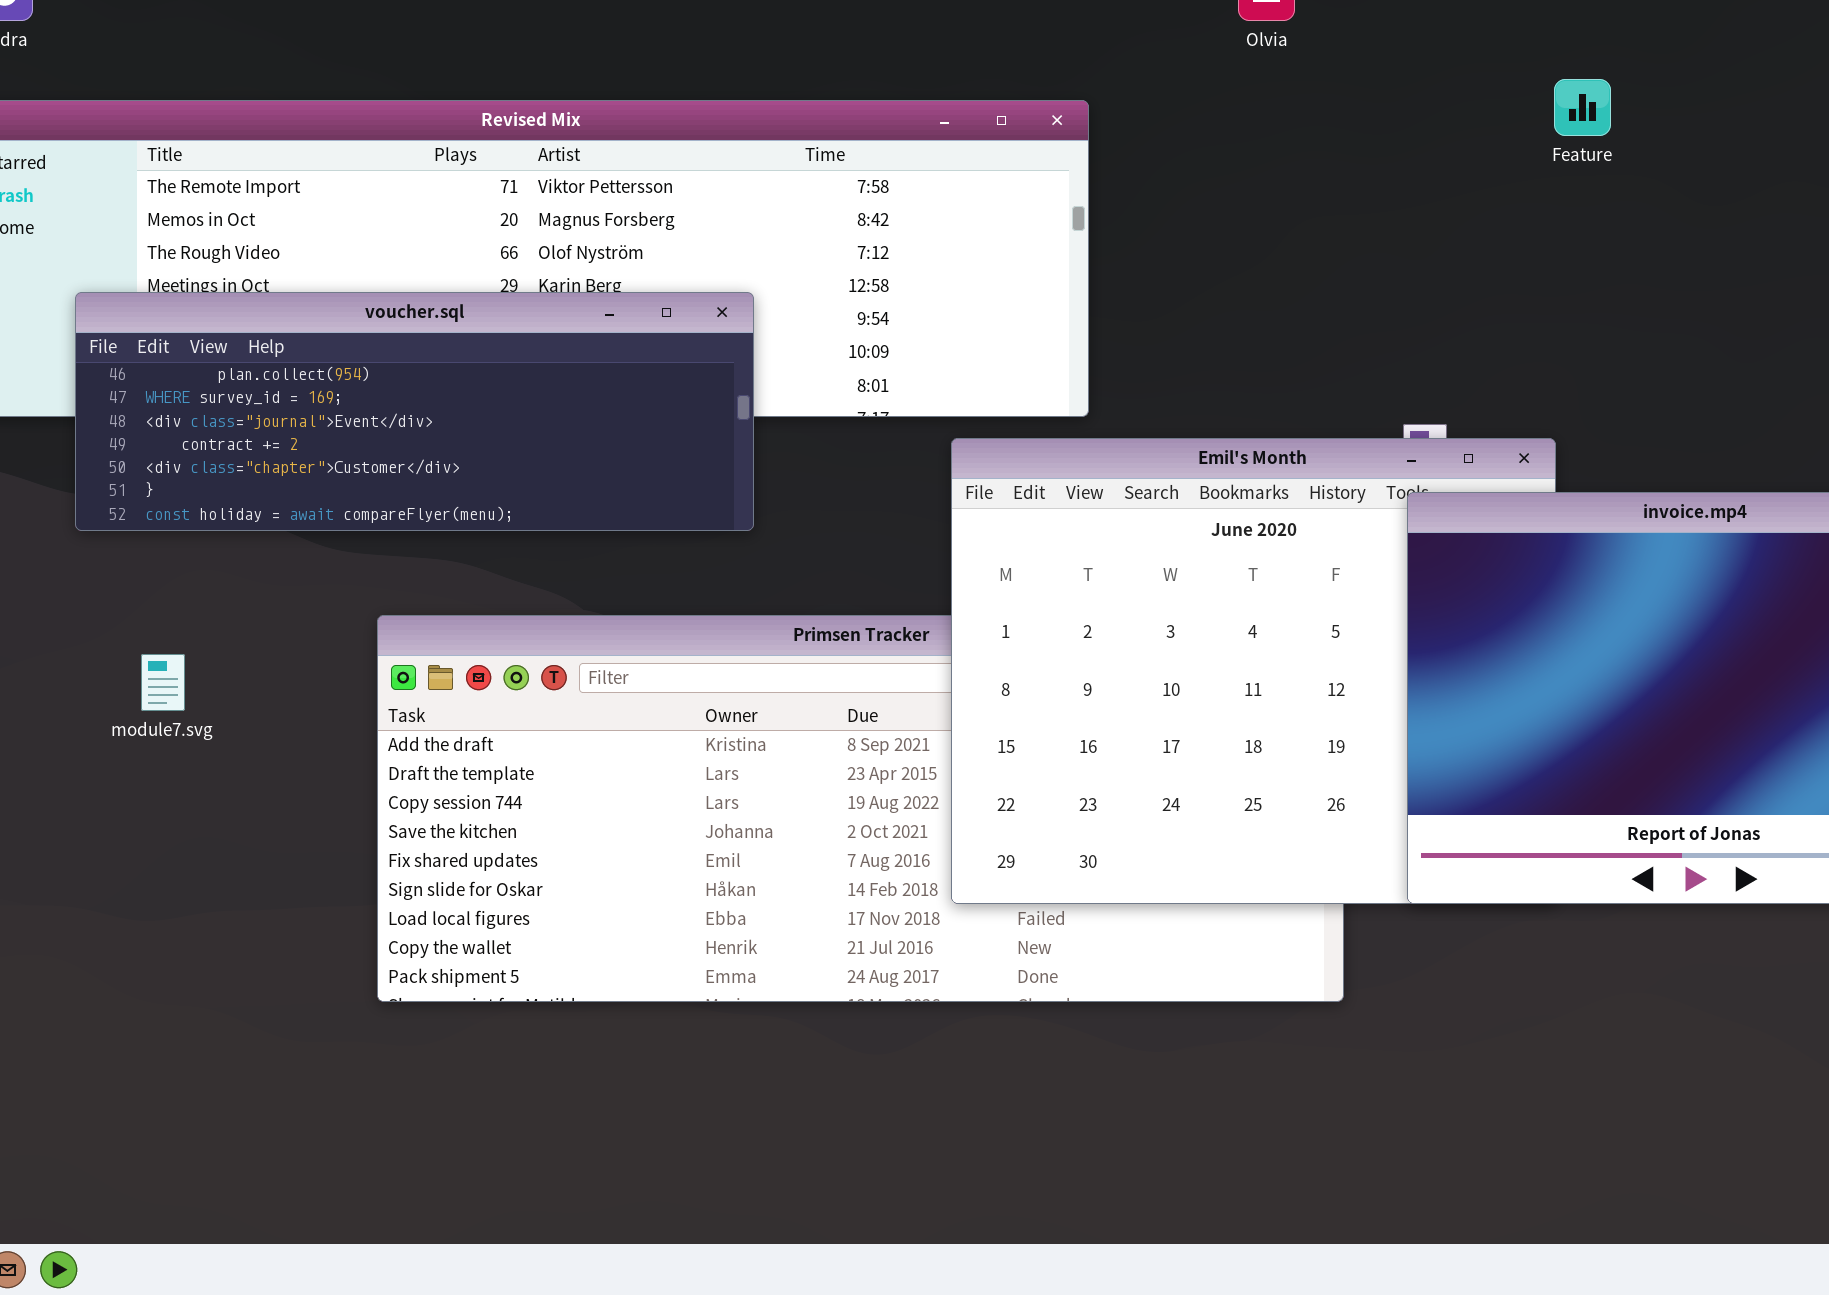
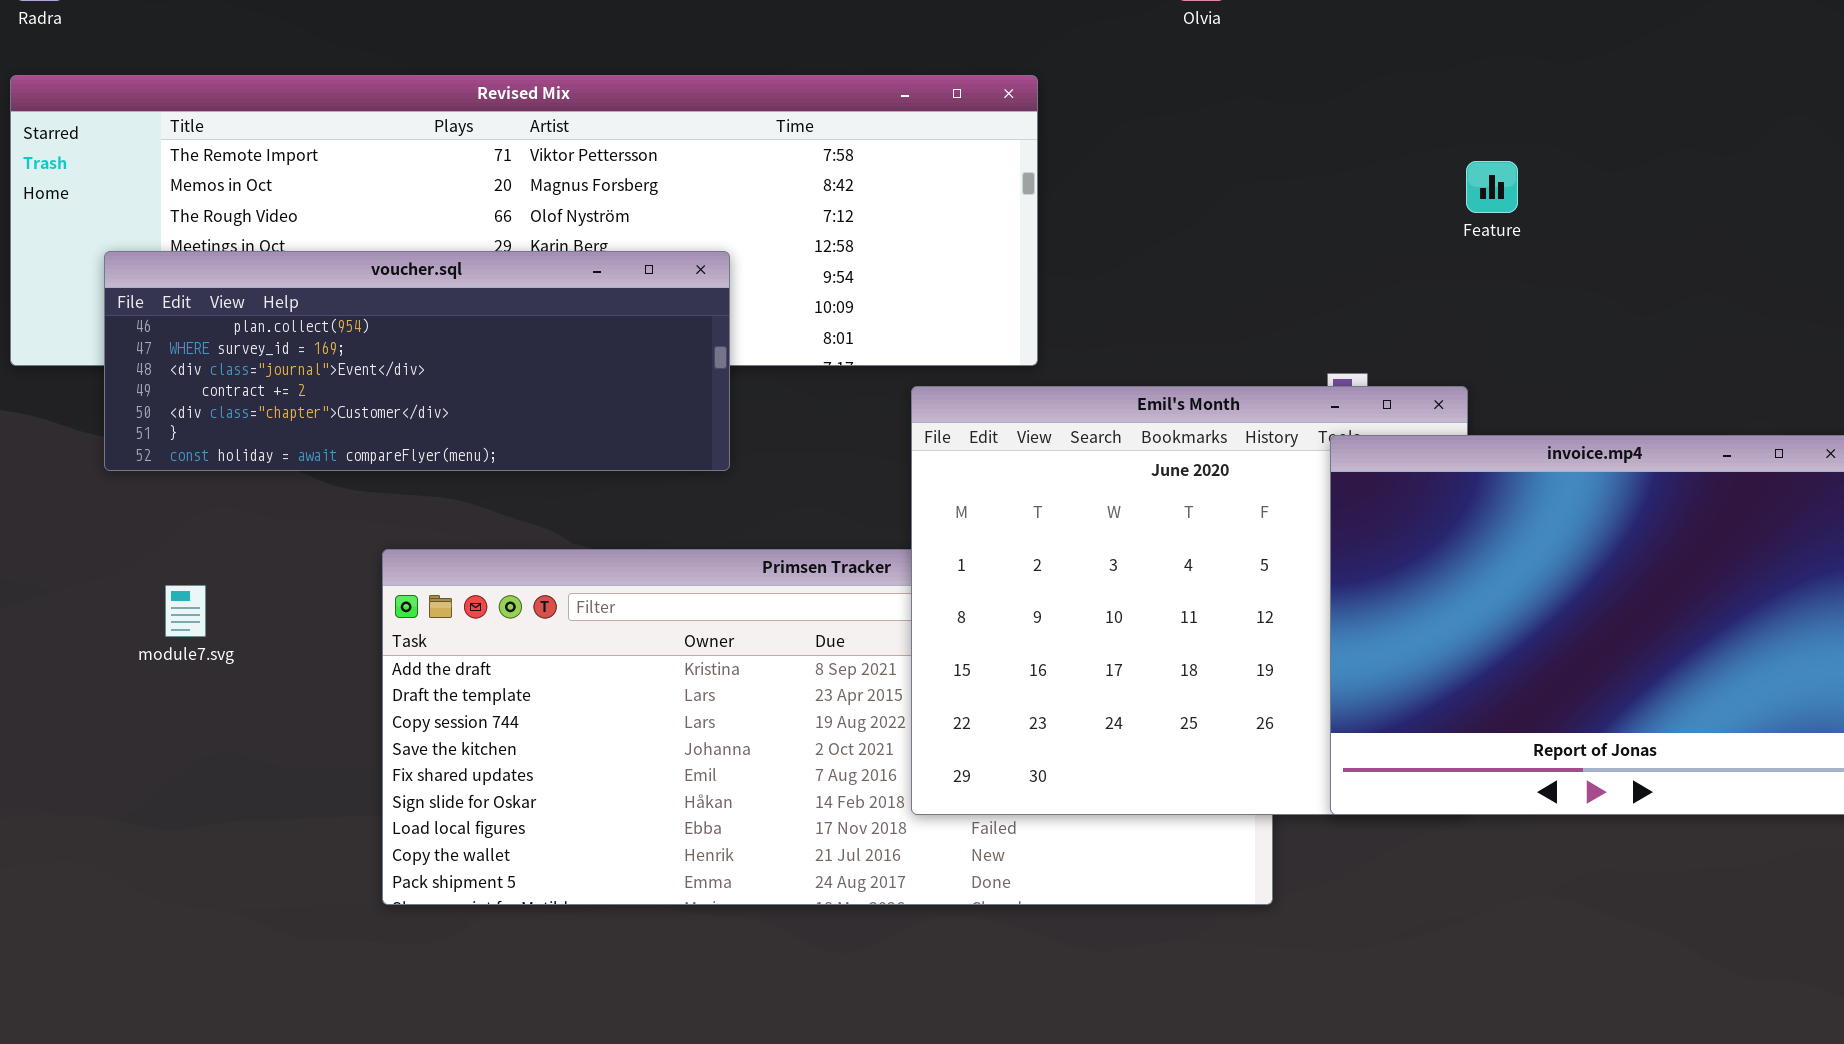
Feature: [1554,79,1611,136] -> [1466,161,1518,213], moved

